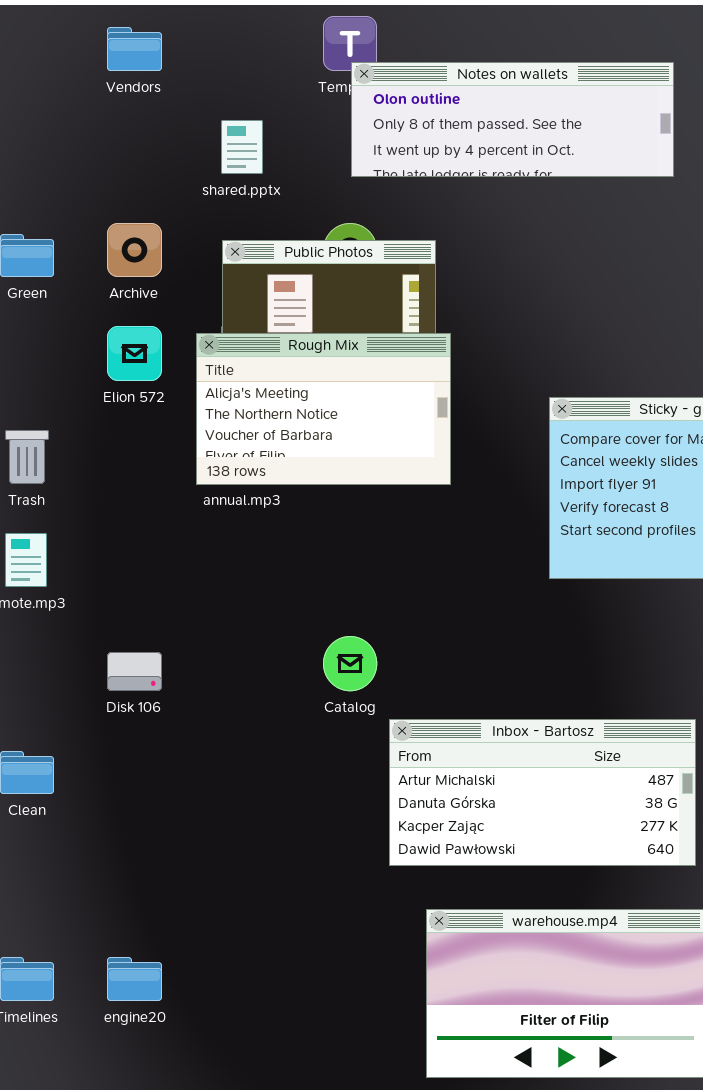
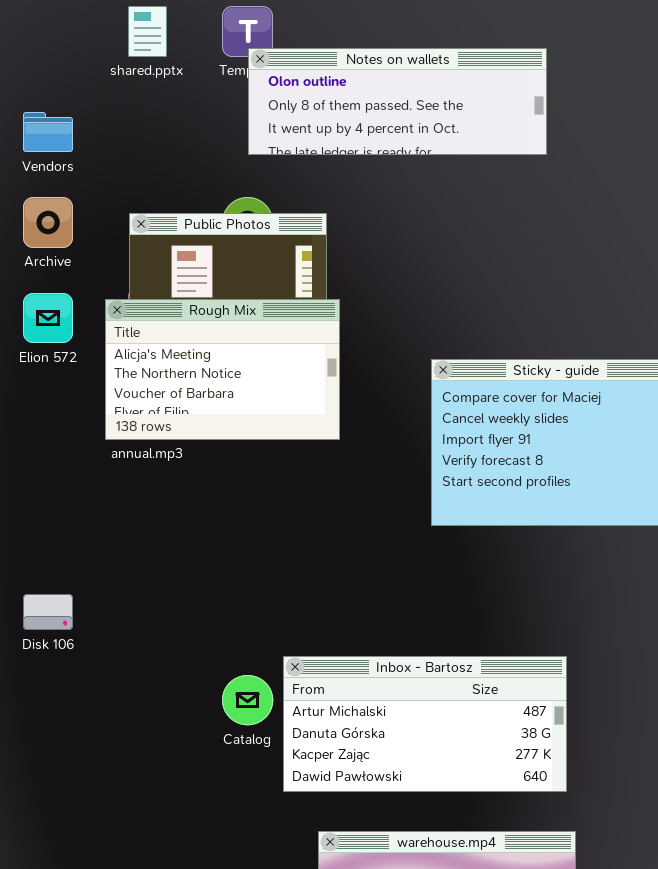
Vendors: [107,27,162,71] -> [23,112,73,152], moved
shared.pptx: [221,120,263,174] -> [128,6,167,57], moved
Catalog: [323,636,377,691] -> [222,675,273,725], moved

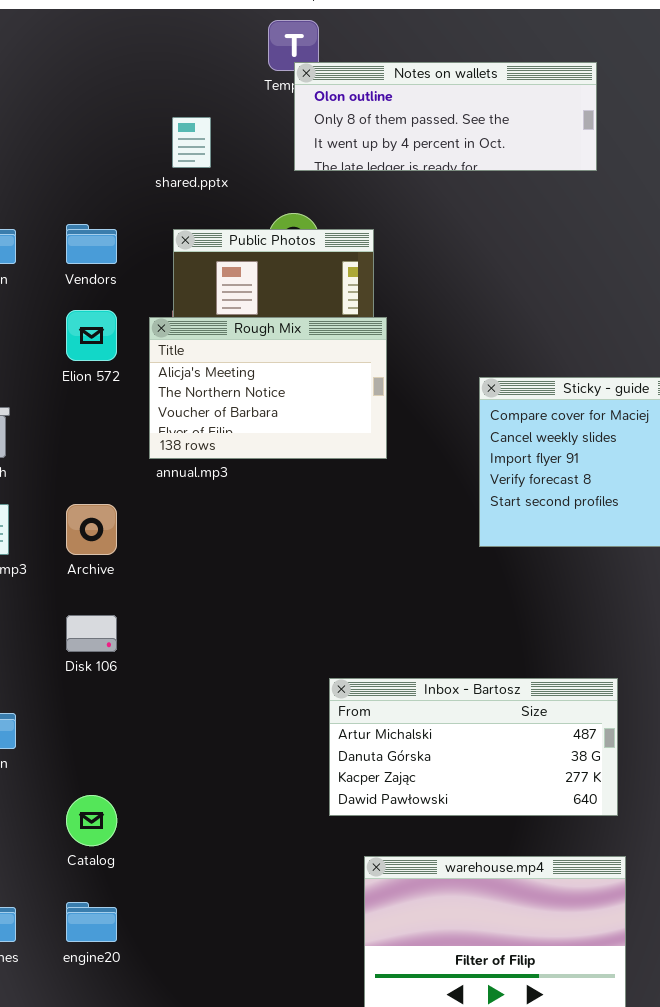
shared.pptx: [128,6,167,57] -> [172,117,211,168], moved
Vendors: [23,112,73,152] -> [66,224,117,264], moved
Archive: [23,197,73,248] -> [66,504,117,555], moved
Catalog: [222,675,273,725] -> [66,795,117,846], moved

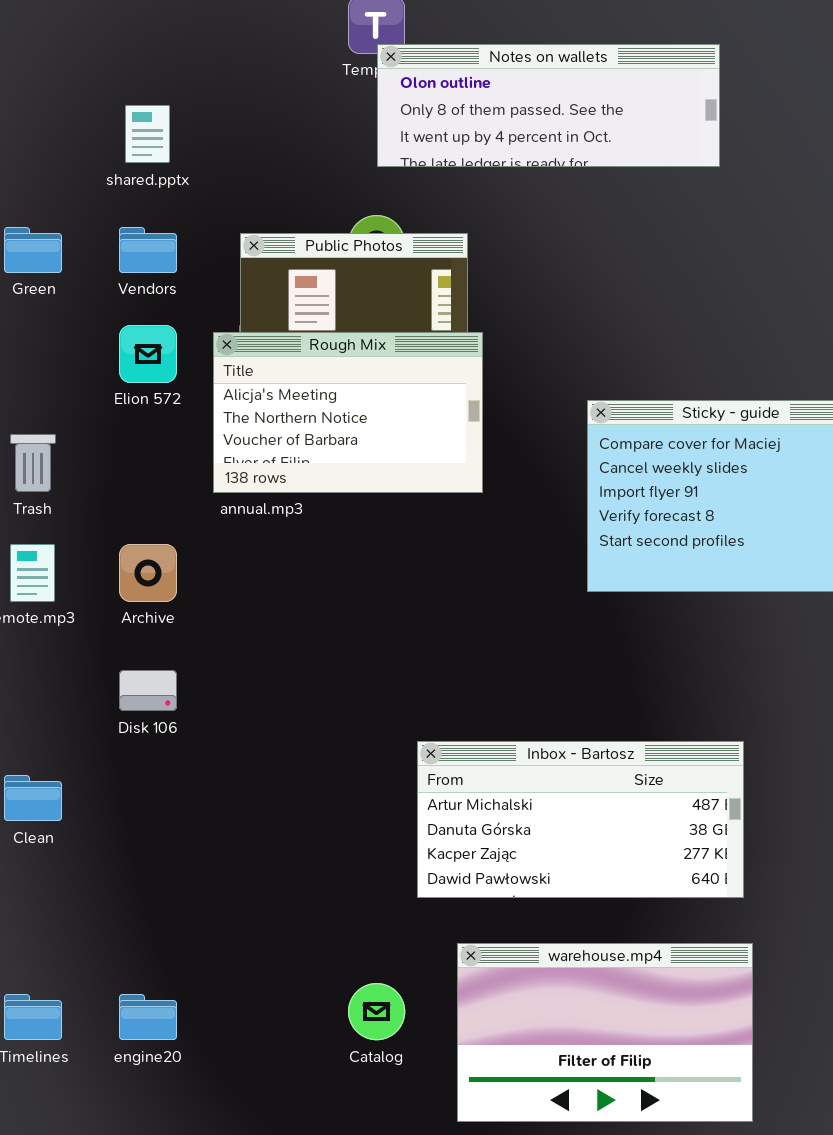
shared.pptx: [172,117,211,168] -> [125,105,170,163], moved
Catalog: [66,795,117,846] -> [348,983,405,1040], moved

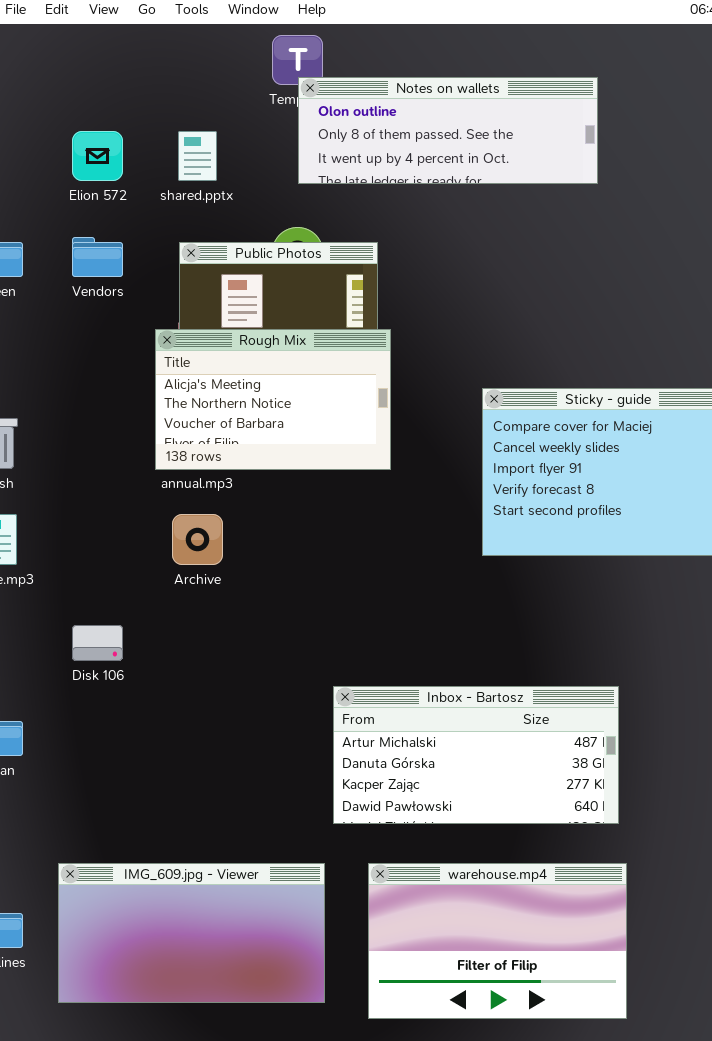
shared.pptx: [125,105,170,163] -> [178,131,217,181], moved
Elion 572: [119,325,177,383] -> [72,131,123,181], moved
Archive: [119,544,177,602] -> [172,514,223,565], moved
IMG_609.jpg - Viewer: none -> [58,863,325,1003], opened

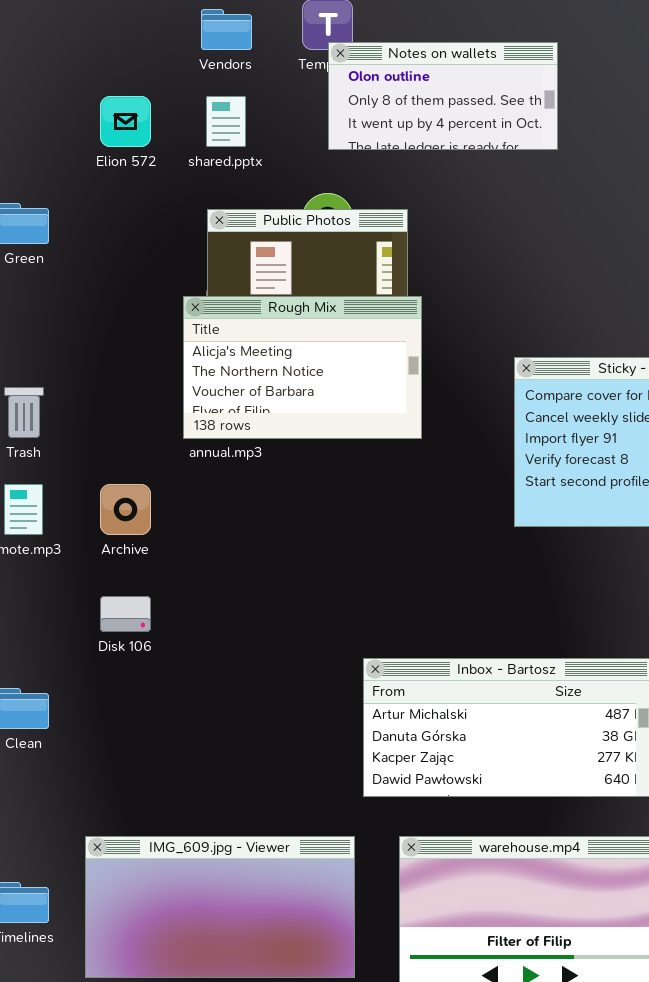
Notes on wallets: [298,77,598,184] -> [328,42,558,150], resized
Vendors: [72,237,123,277] -> [201,9,252,50], moved
Archive: [172,514,223,565] -> [100,484,151,535], moved

